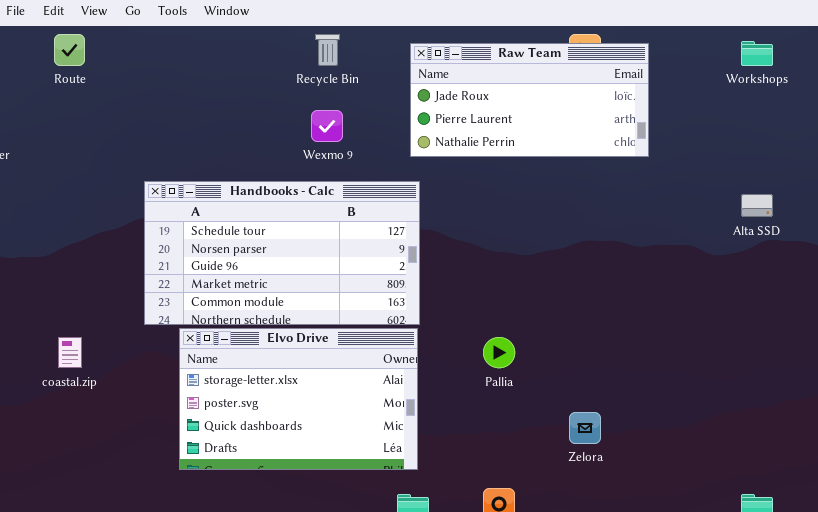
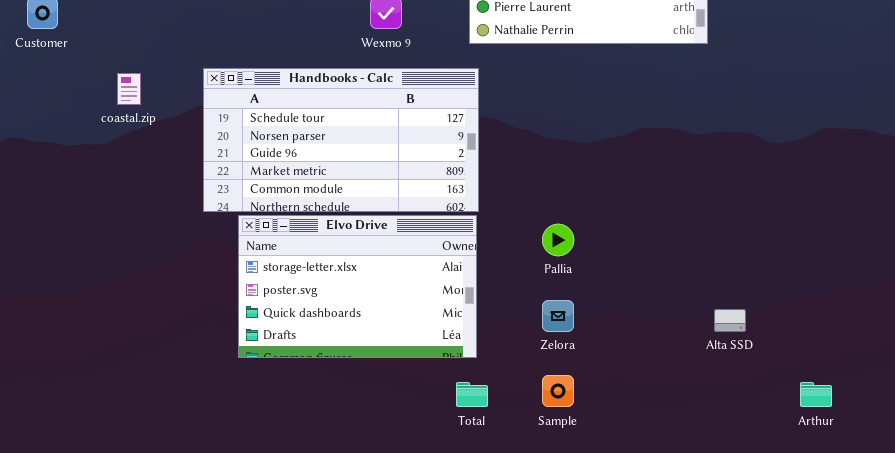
Alta SSD: [741,194,773,217] -> [714,309,746,332], moved
coastal.zip: [58,337,82,368] -> [117,73,141,105], moved
Zelora: [569,412,601,444] -> [542,300,574,332], moved

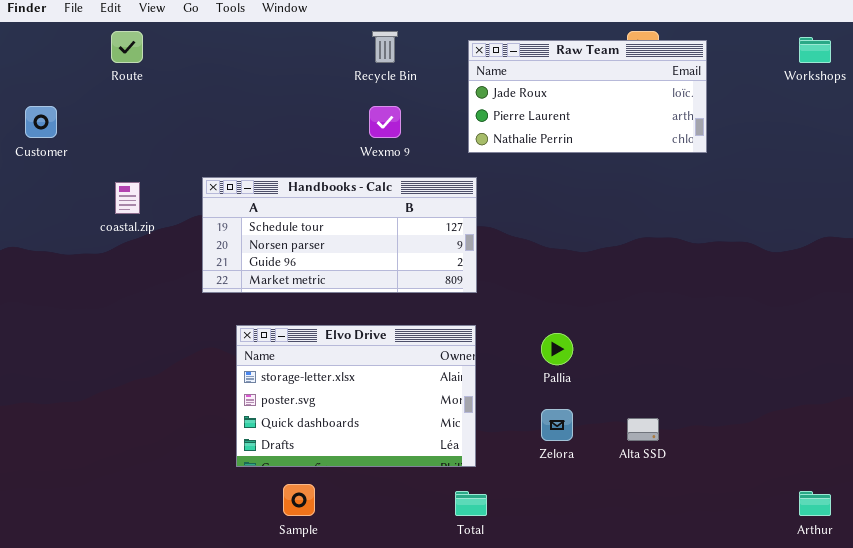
Handbooks - Calc: [203,68,479,212] -> [202,177,477,293], resized
Alta SSD: [714,309,746,332] -> [627,418,659,441], moved
Sample: [542,375,574,407] -> [283,484,315,516], moved

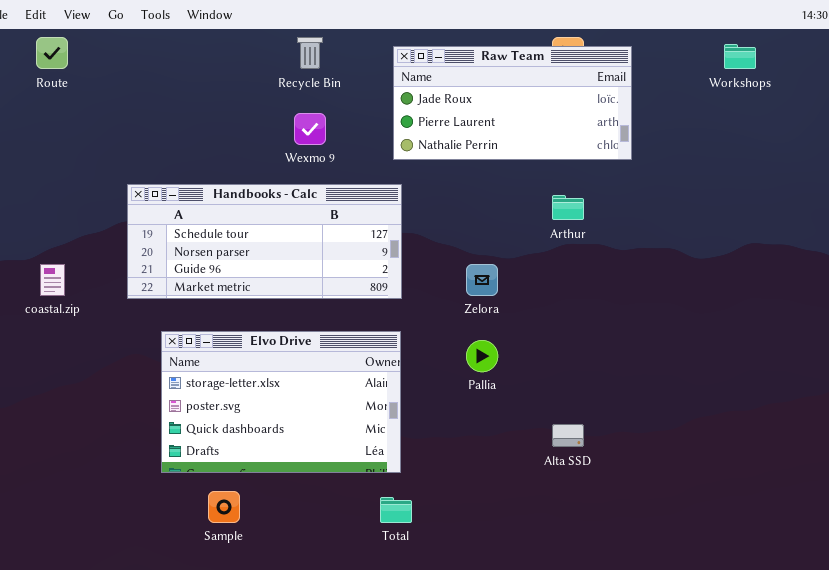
coastal.zip: [115,182,140,214] -> [40,264,65,296], moved
Zelora: [541,409,573,441] -> [466,264,498,296], moved
Arthur: [799,491,831,516] -> [552,195,584,220], moved

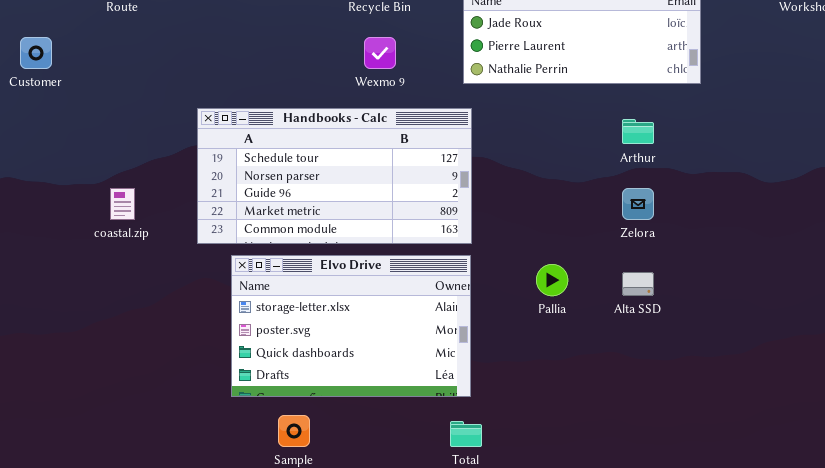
Handbooks - Calc: [127,184,402,299] -> [197,108,472,244], resized
Zelora: [466,264,498,296] -> [622,188,654,220], moved
Alta SSD: [552,424,584,447] -> [622,272,654,296], moved

